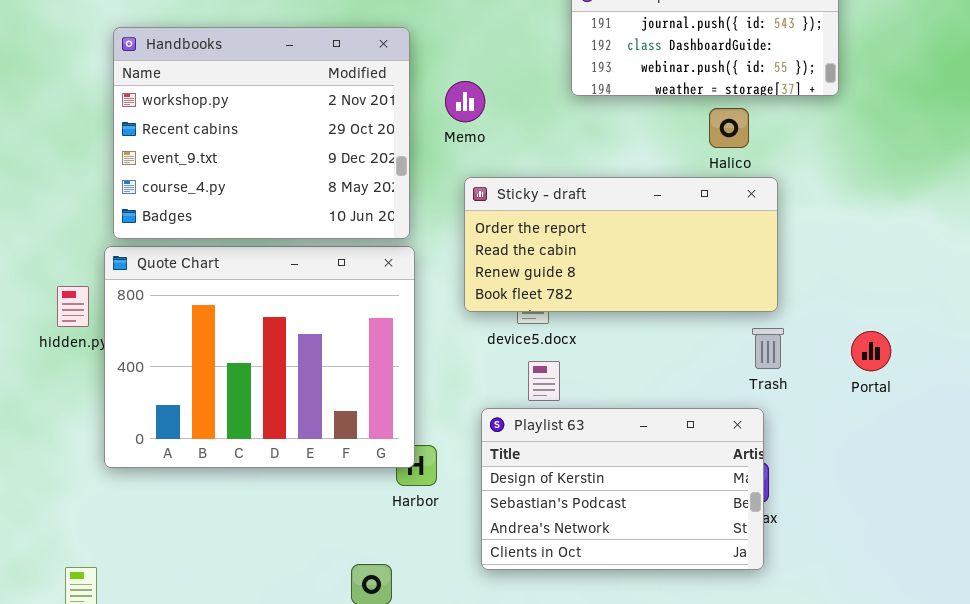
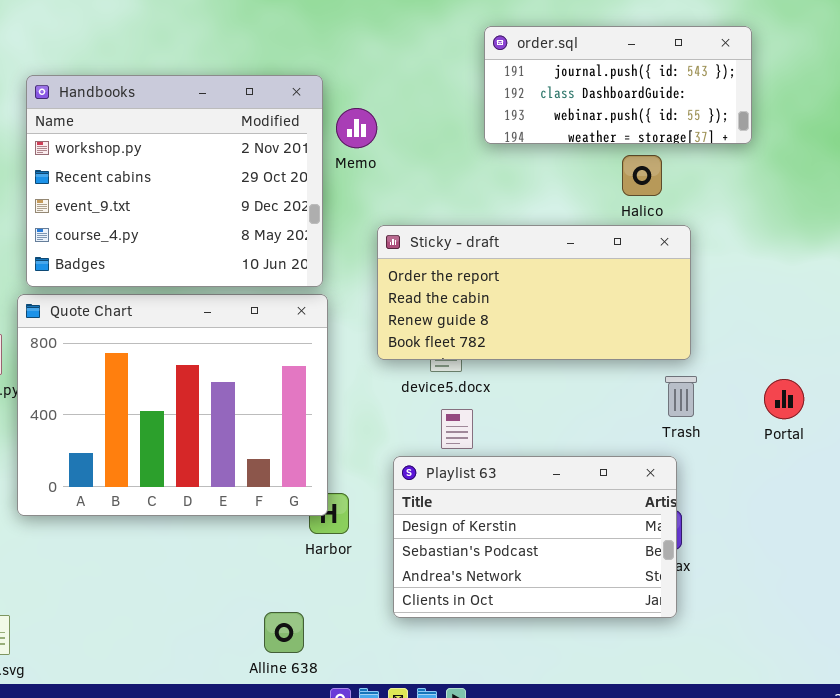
Memo: [445,81,485,122] -> [336,108,377,148], moved

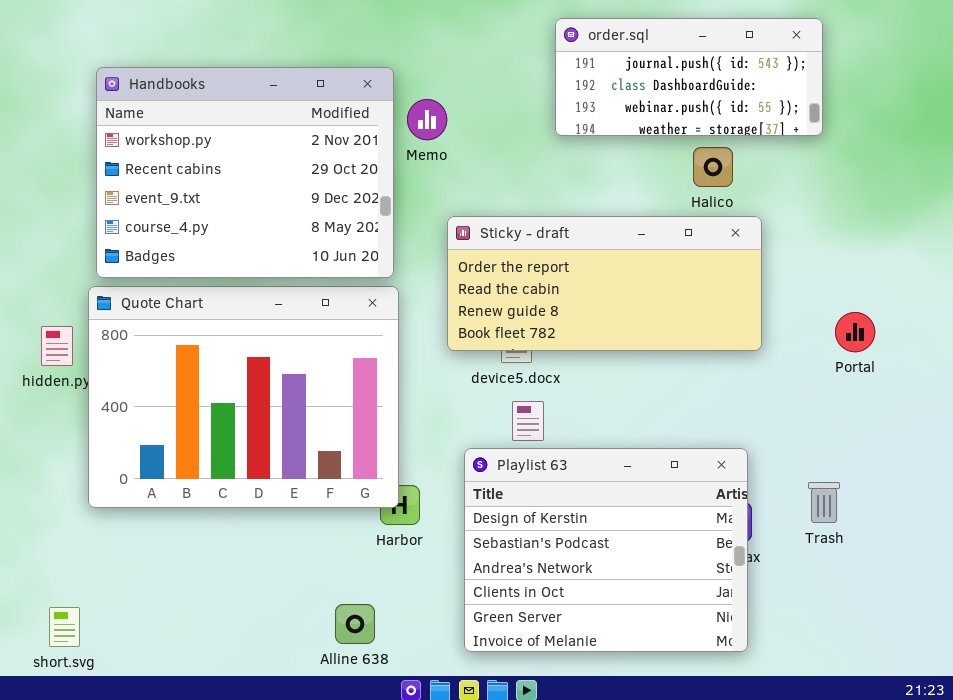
Trash: [665,376,697,417] -> [808,482,840,523], moved
Portal: [764,379,804,419] -> [835,312,875,352], moved
Playlist 63: [393,456,677,618] -> [464,448,748,652], resized

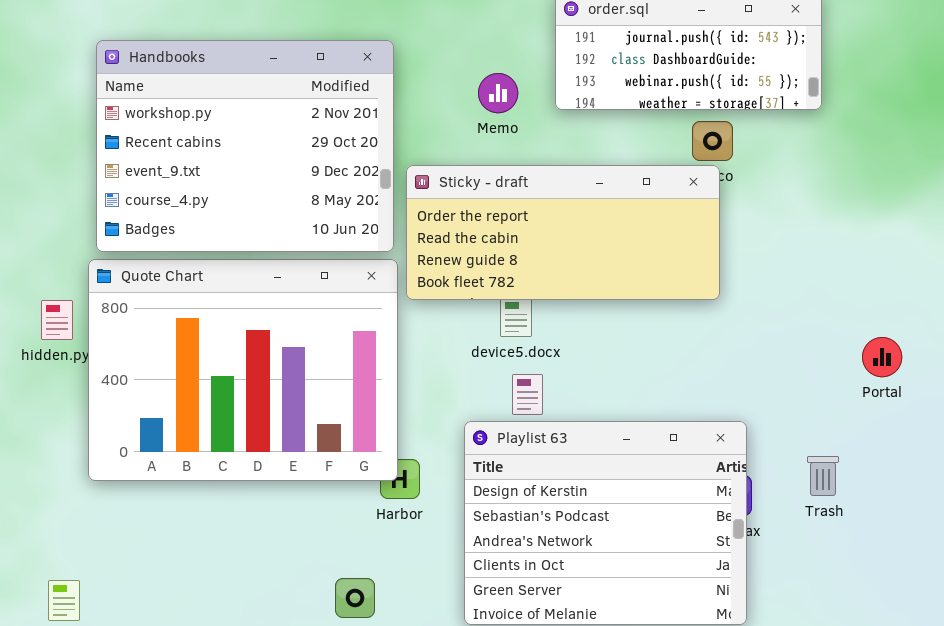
Memo: [407,99,447,140] -> [478,73,518,113], moved
Sticky - draft: [447,216,762,351] -> [406,165,720,300], moved
Portal: [835,312,875,352] -> [862,337,902,377], moved

